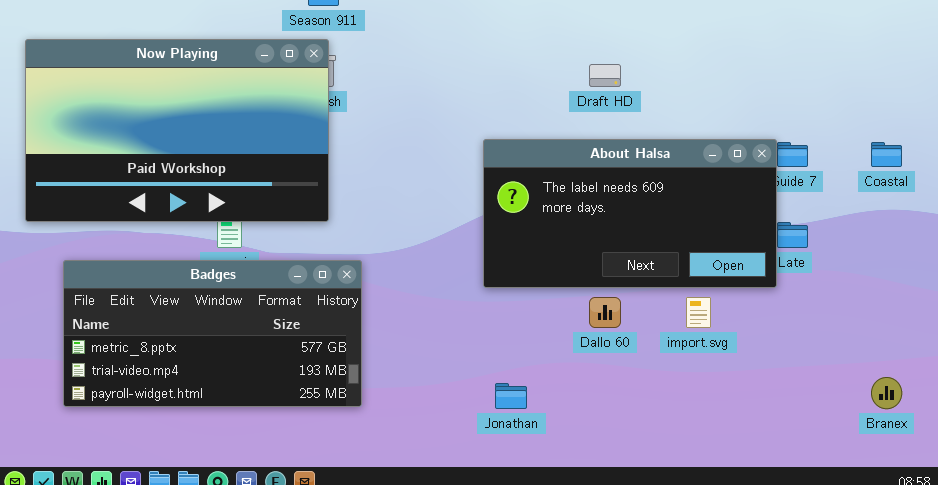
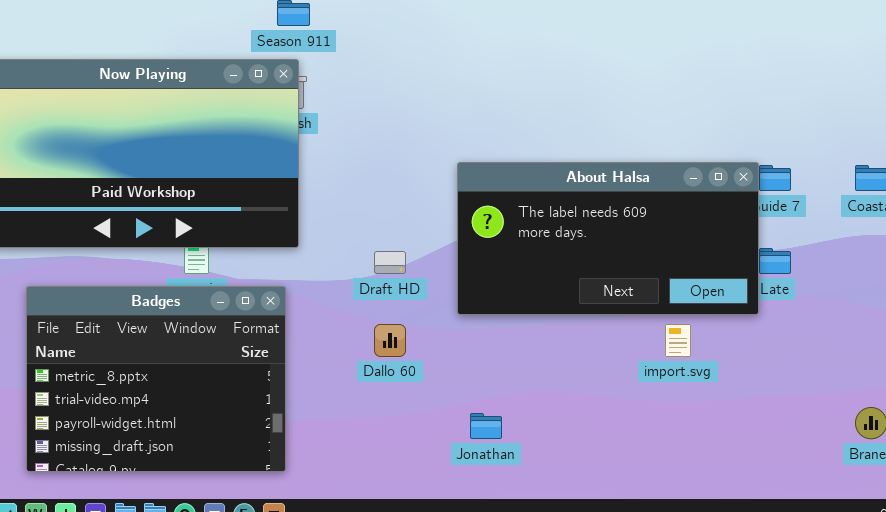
Draft HD: [589,64,621,87] -> [374,251,406,274], moved
Badges: [63,260,362,407] -> [26,286,286,472], resized
Dallo 60: [589,297,621,328] -> [374,324,406,357], moved

